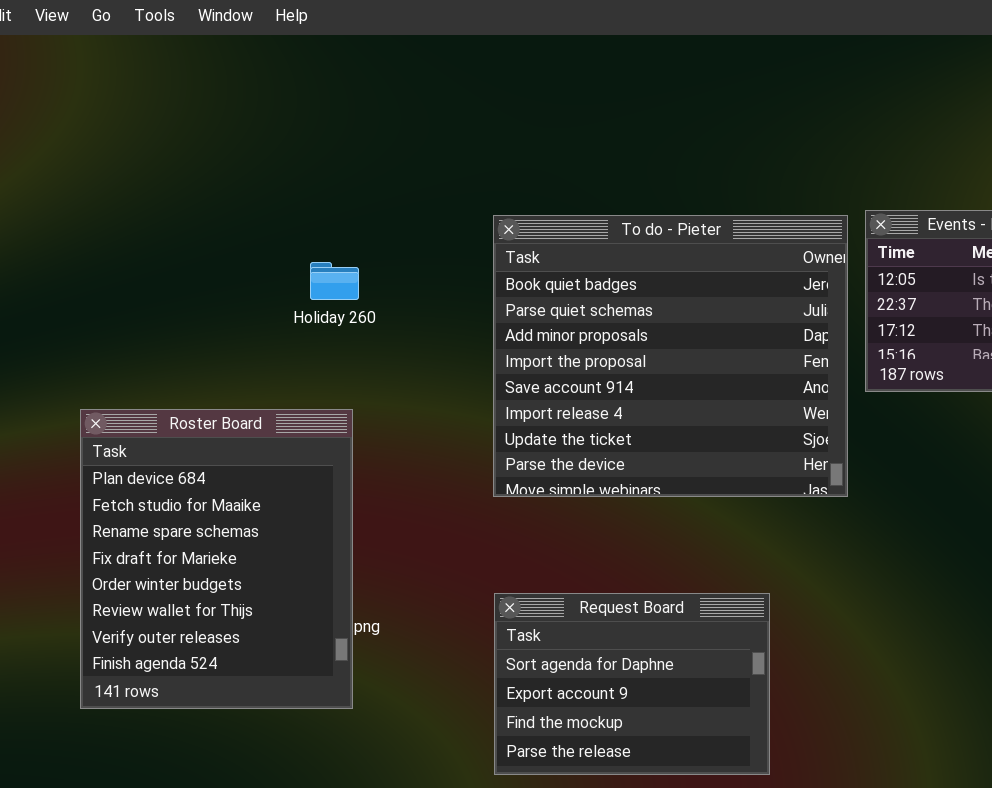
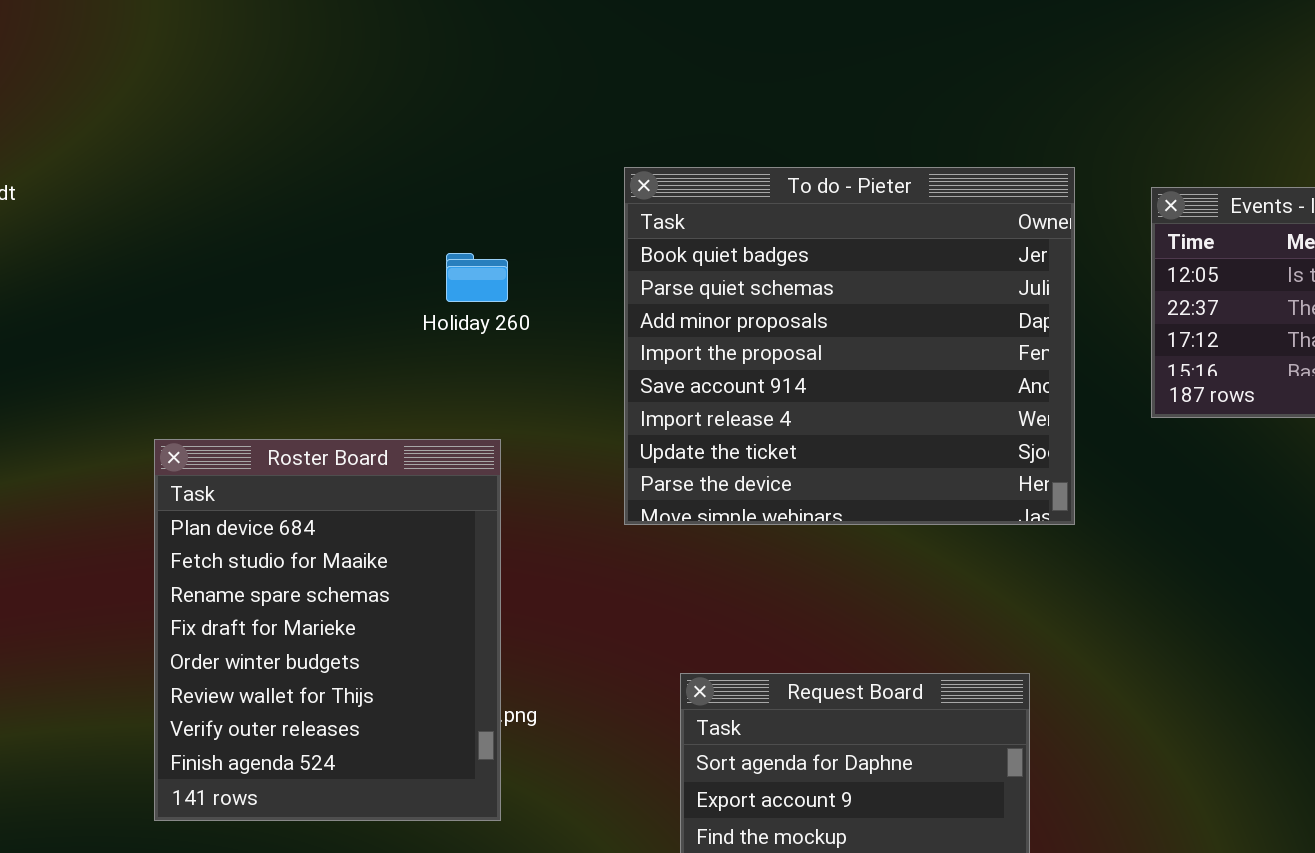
To do - Pieter: [493,215,848,497] -> [624,167,1075,525], moved

